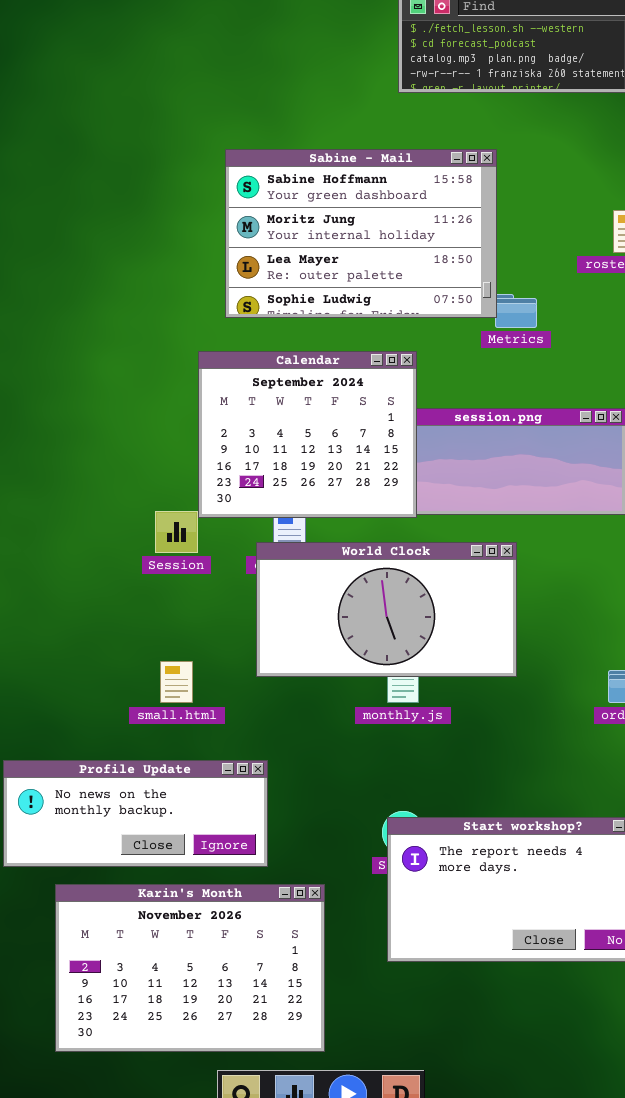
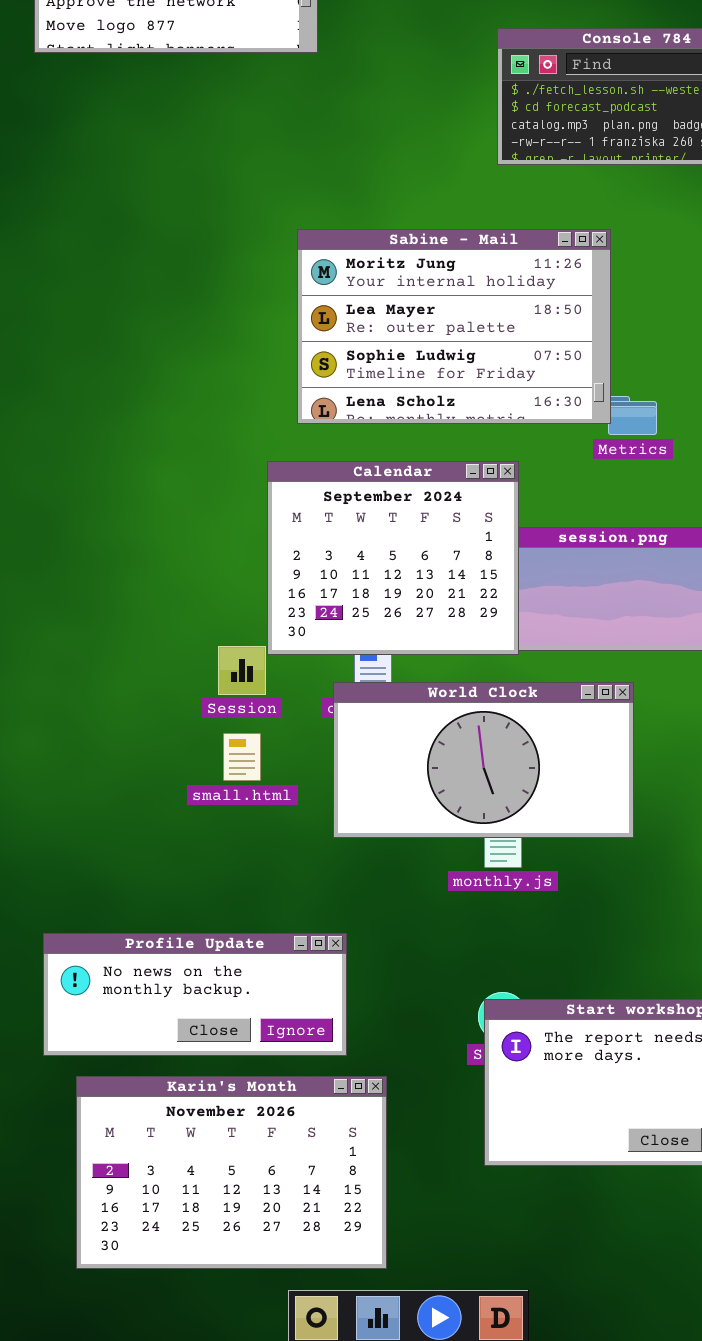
Sabine - Mail: [225,149,497,318] -> [297,229,611,424], scrolled down 1 row
small.html: [160,661,193,703] -> [223,733,261,781], moved
Karin's Month: [55,884,325,1052] -> [76,1076,387,1269], moved

